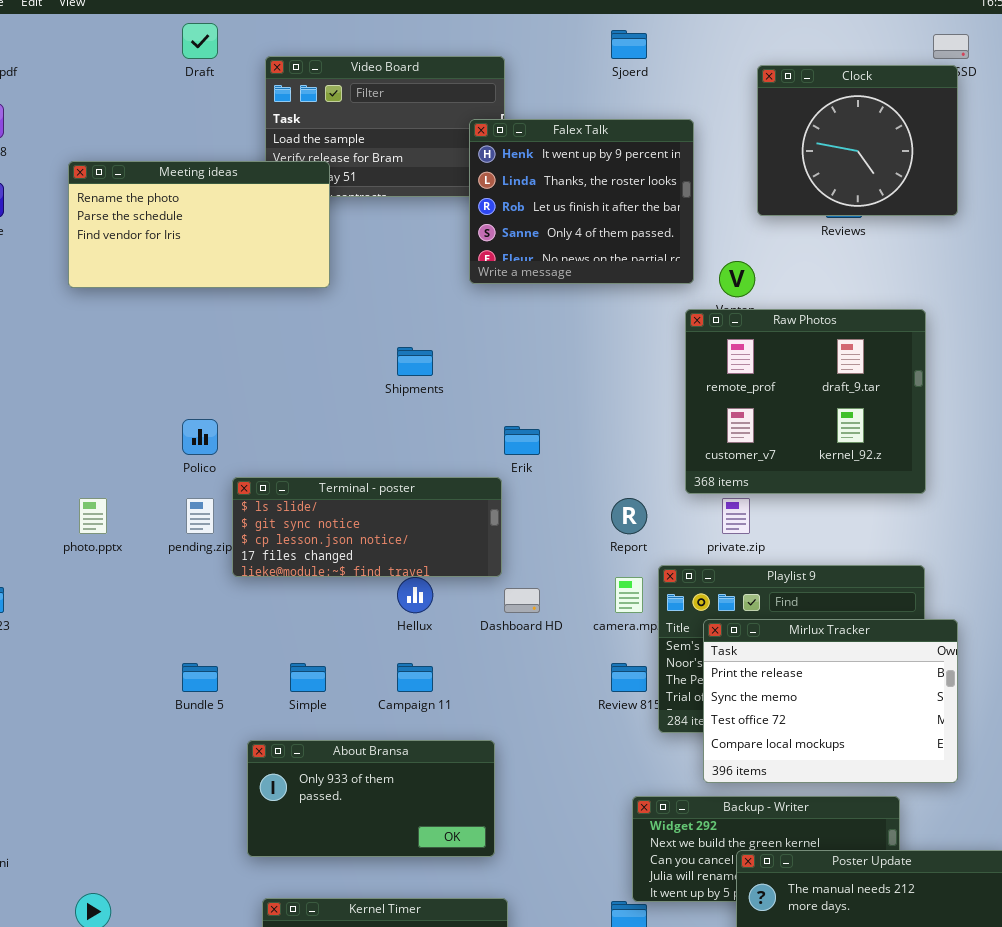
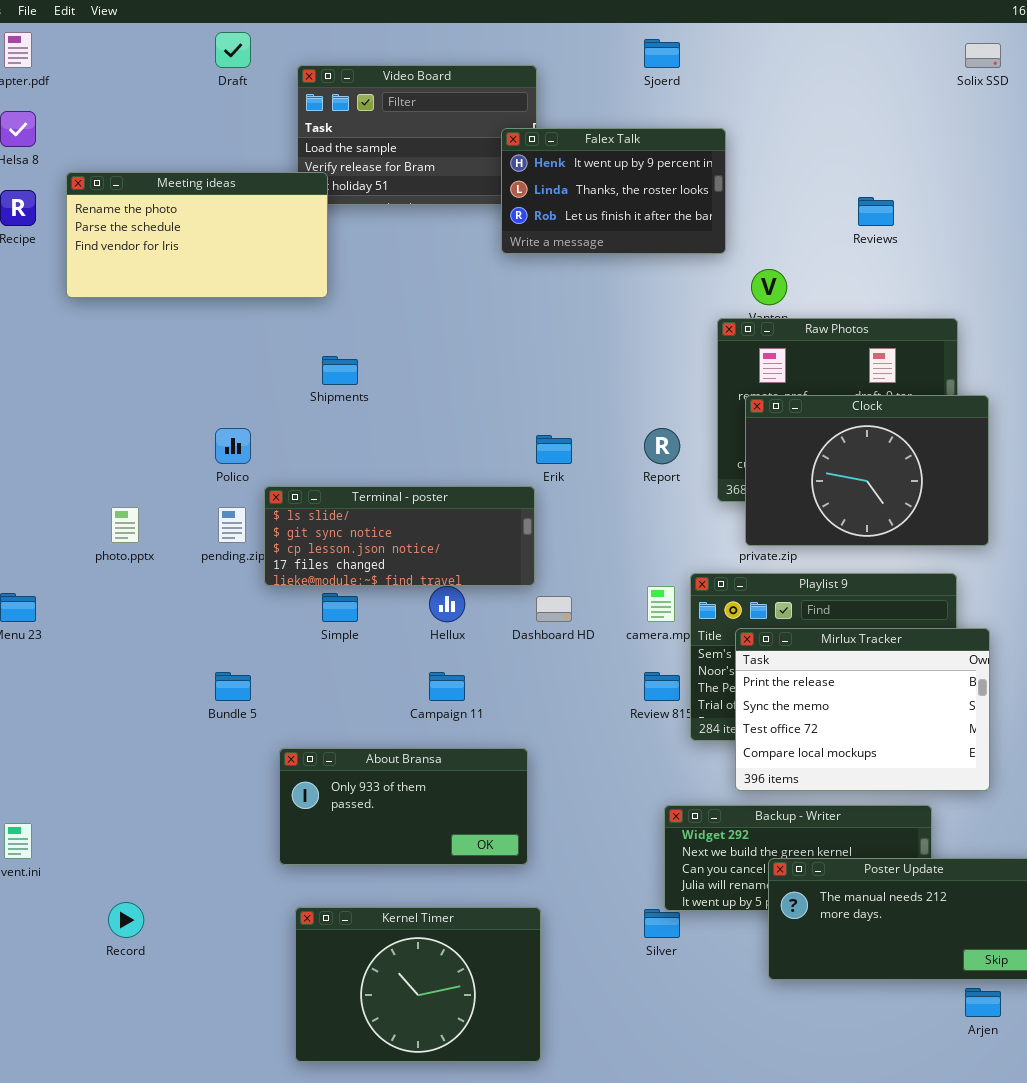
Clock: [757,65,958,216] -> [745,395,989,546], moved, resized
Falex Talk: [469,119,694,284] -> [501,128,726,254], resized
Meeting ideas: [68,161,330,288] -> [66,172,328,298], moved
Shipments: [397,347,433,376] -> [322,356,358,385], moved
Report: [611,498,647,534] -> [644,428,680,464], moved
Simple: [290,663,326,692] -> [322,593,358,622], moved

